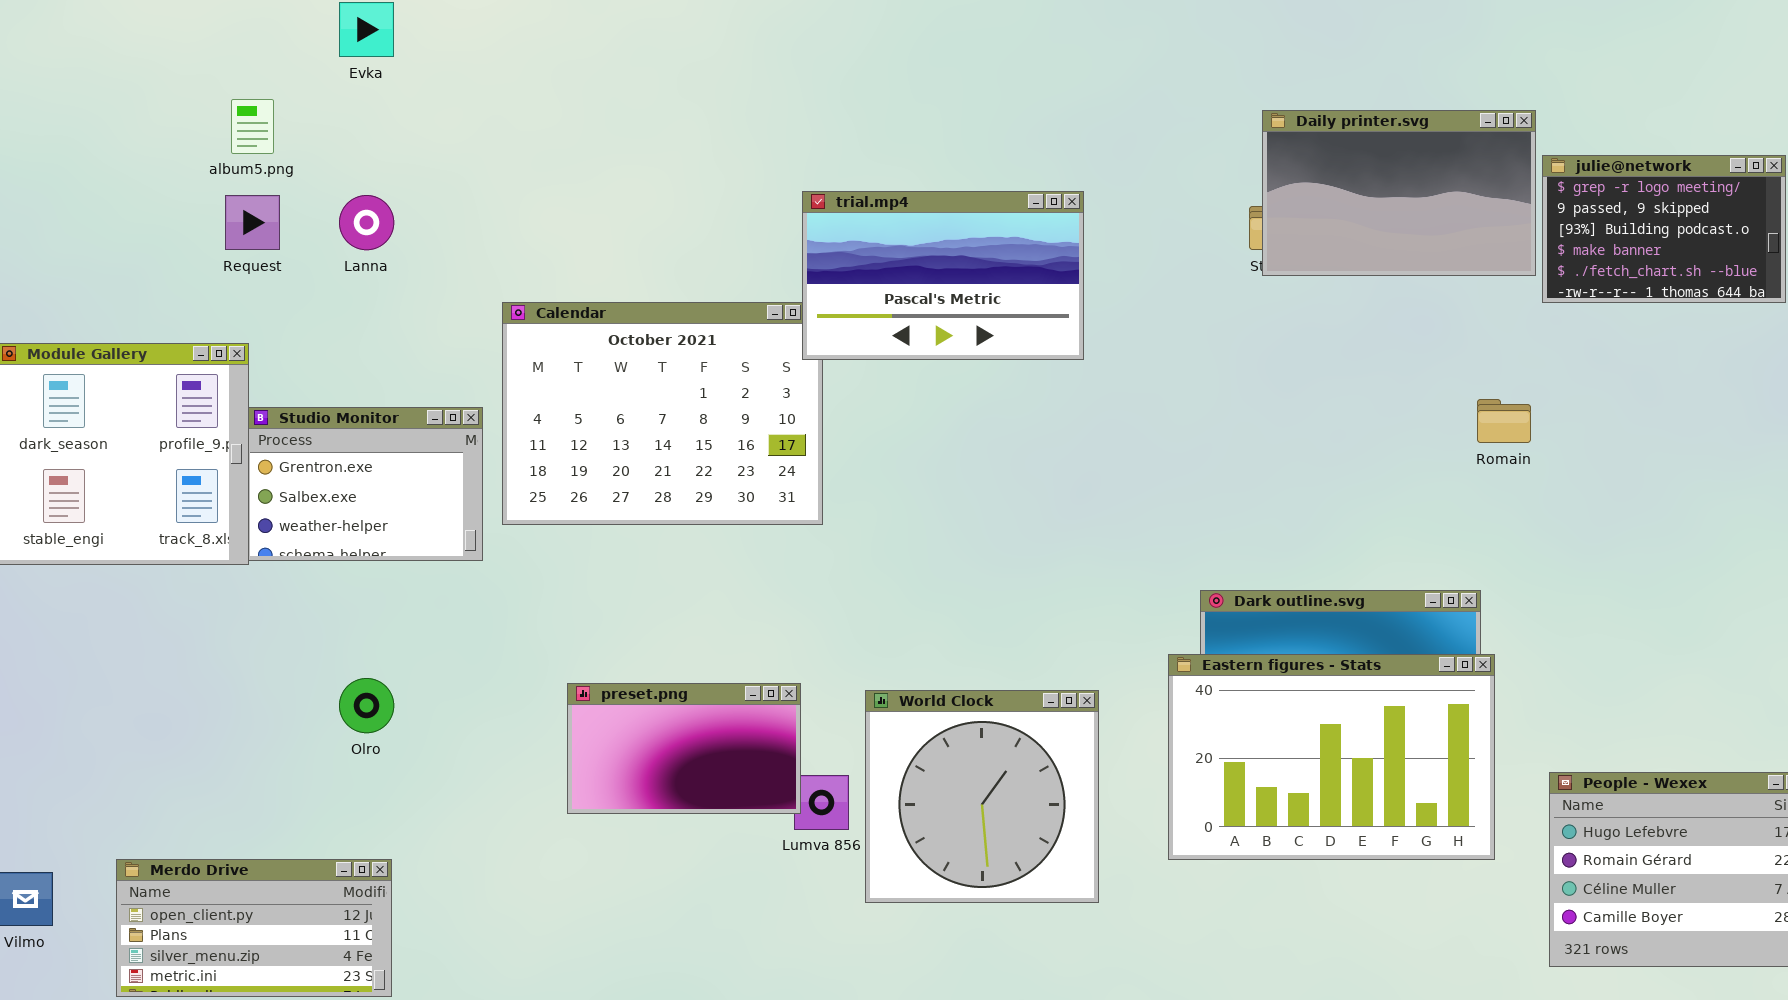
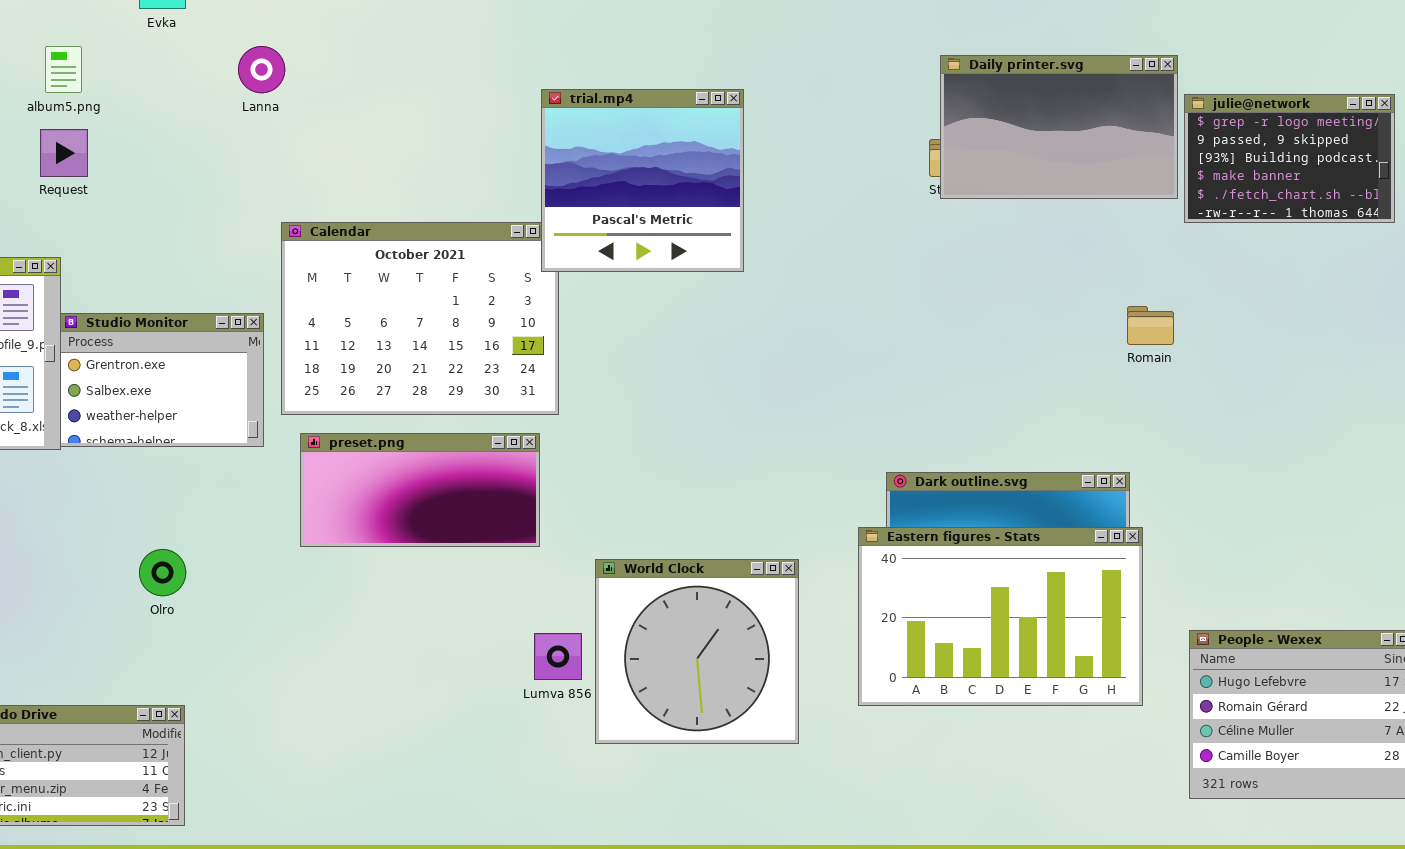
trial.mp4: [802,191,1084,360] -> [541,89,744,272], resized
Lanna: [339,195,394,250] -> [238,46,285,93], moved
preset.png: [567,683,801,814] -> [300,433,540,547], moved, resized

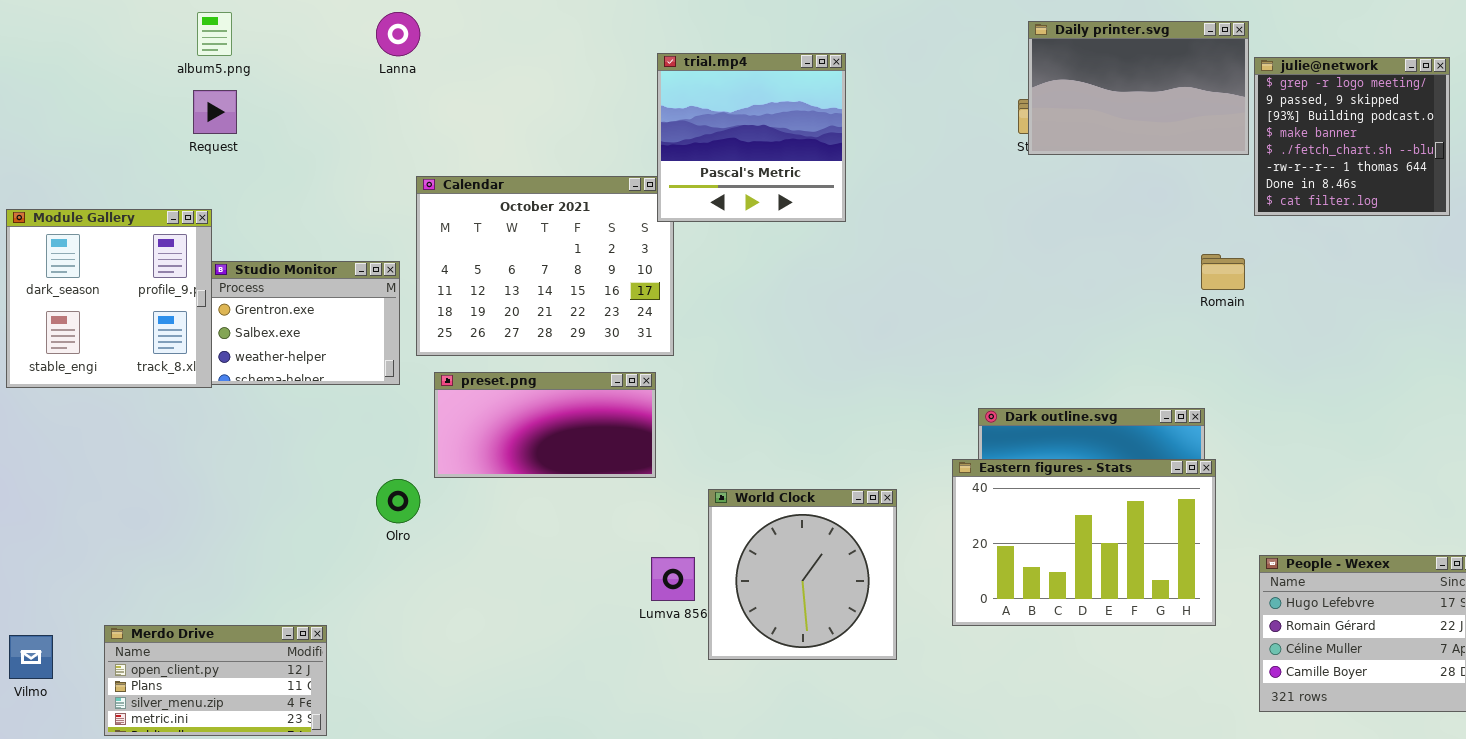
julie@network: [1184,94,1395,223] -> [1254,57,1450,216], resized
Olro: [139,549,186,596] -> [376,479,420,523], moved

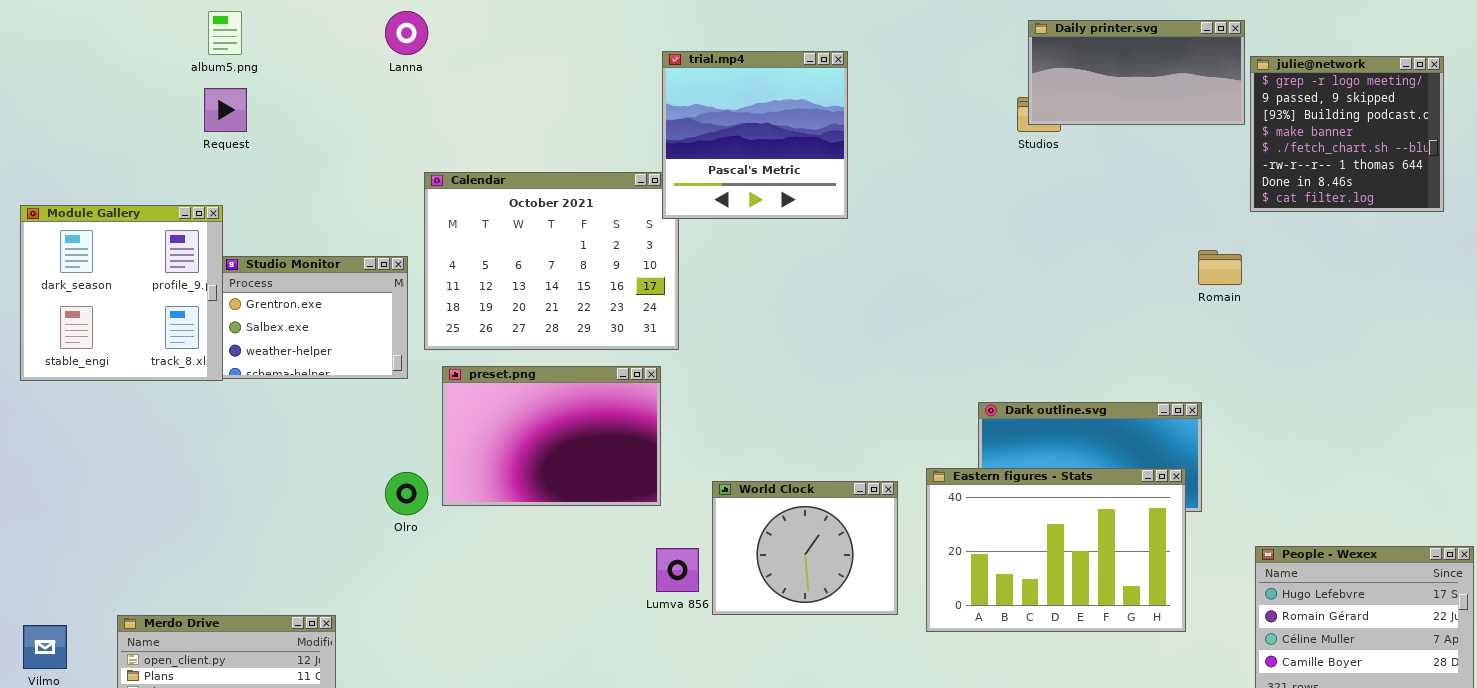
Daily printer.svg: [1028,21,1249,155] -> [1028,20,1245,125], resized
preset.png: [434,372,656,478] -> [442,366,661,506], resized
Eastern figures - Stats: [952,459,1216,626] -> [926,468,1186,632], moved
World Clock: [708,489,897,660] -> [712,481,898,615], resized

